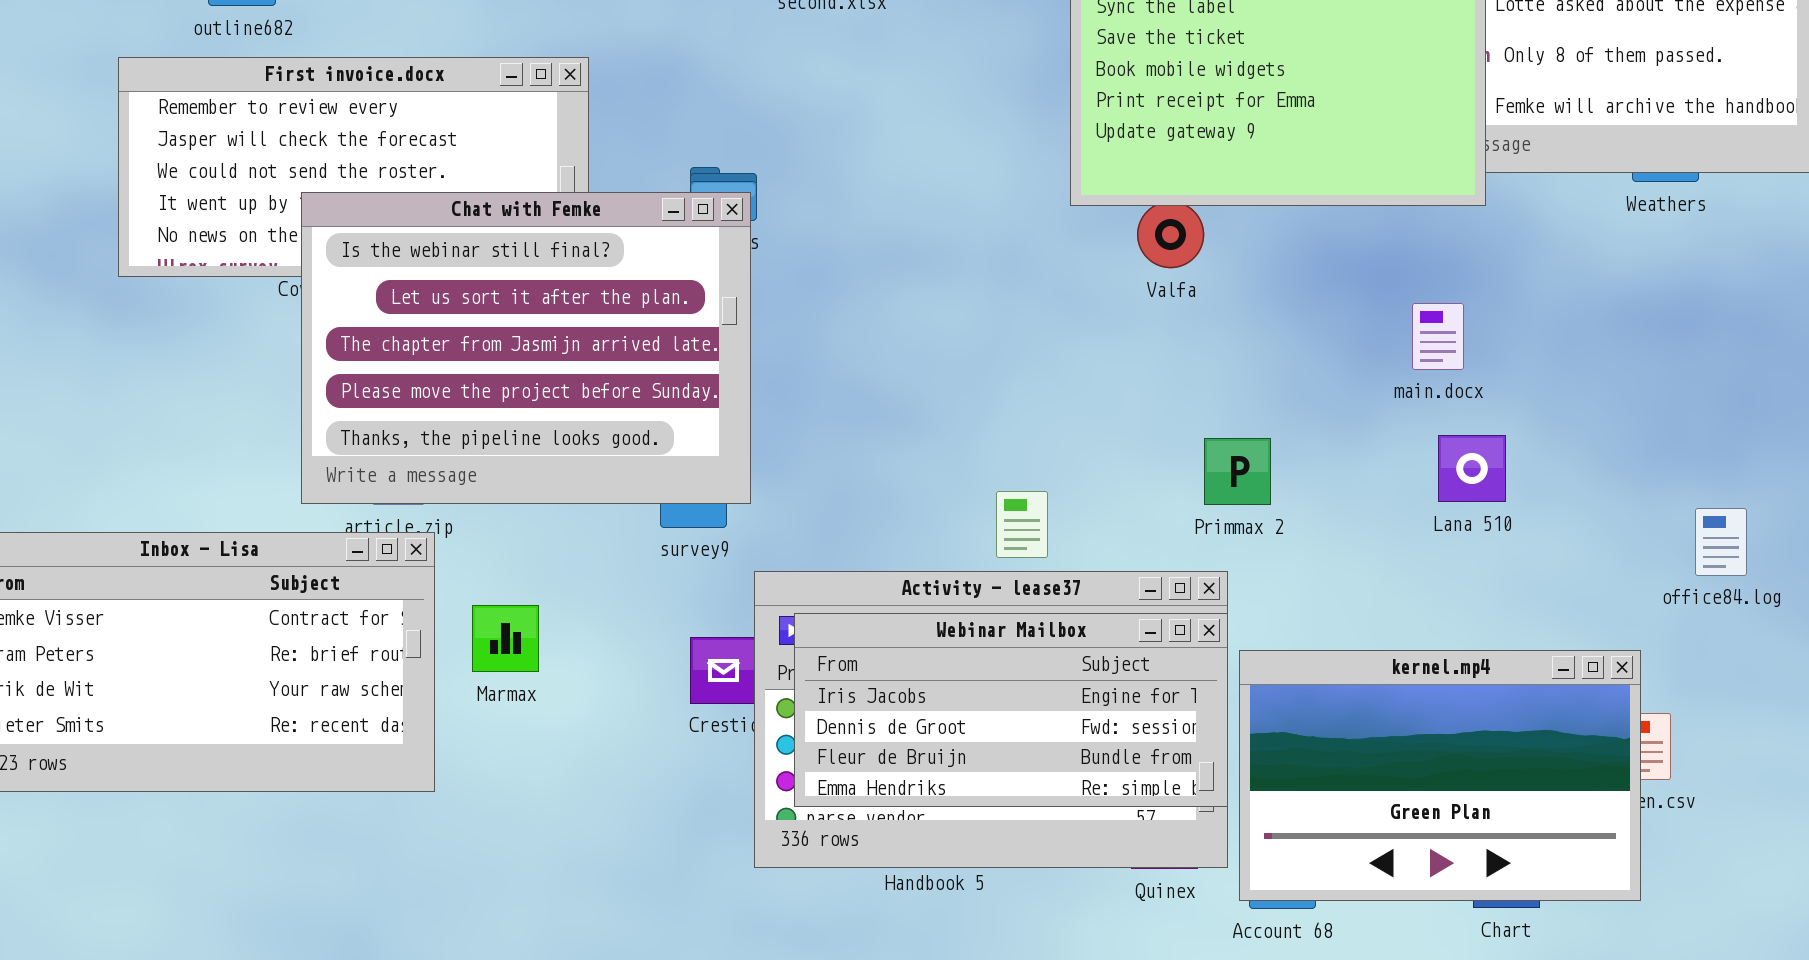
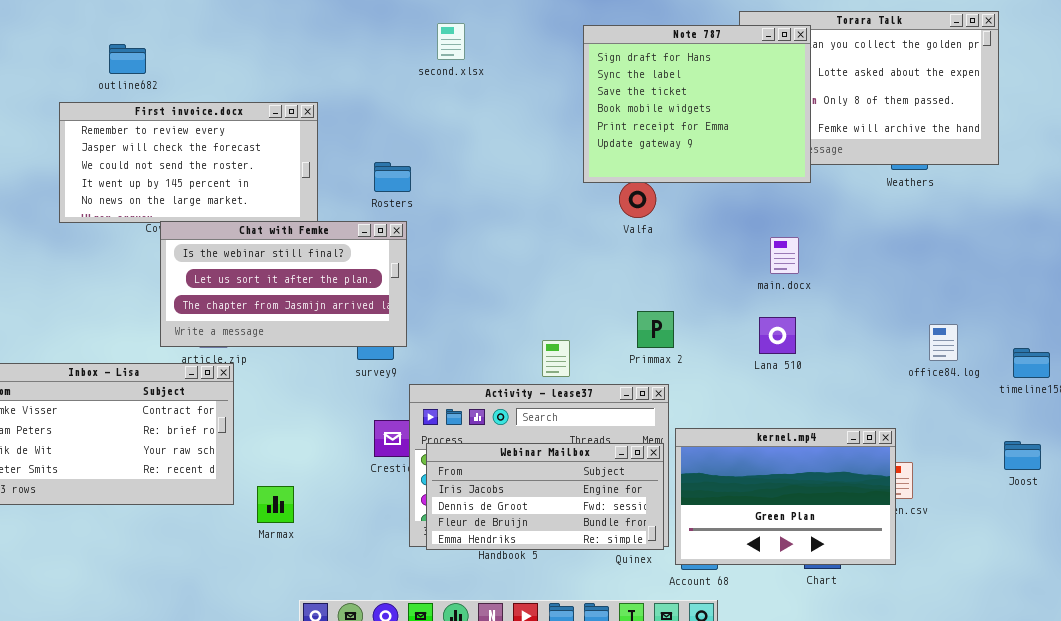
Chat with Femke: [301,192,751,504] -> [160,221,407,347], resized
Lana 510: [1438,435,1506,502] -> [759,317,796,354], moved
Primmax 2: [1204,438,1271,505] -> [637,311,674,348], moved
office84.log: [1695,508,1747,576] -> [929,324,958,361], moved
Marmax: [472,605,539,672] -> [257,486,294,523], moved
Webinar Mailbox: [794,613,1228,807] -> [426,443,664,550], moved

